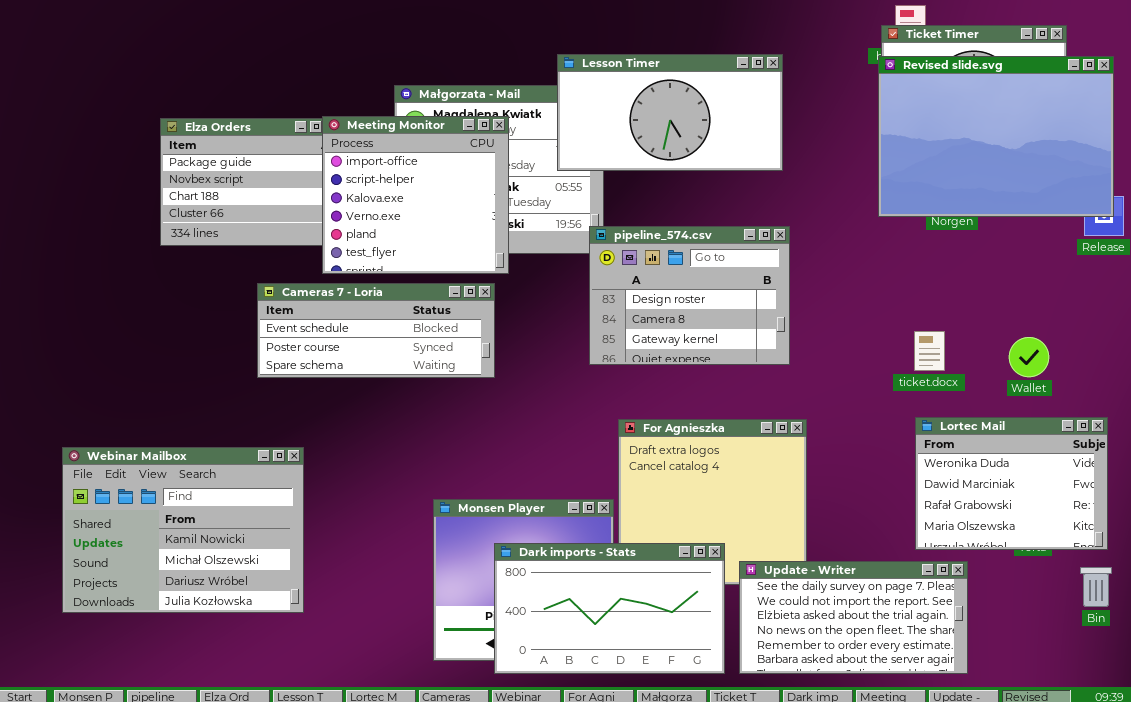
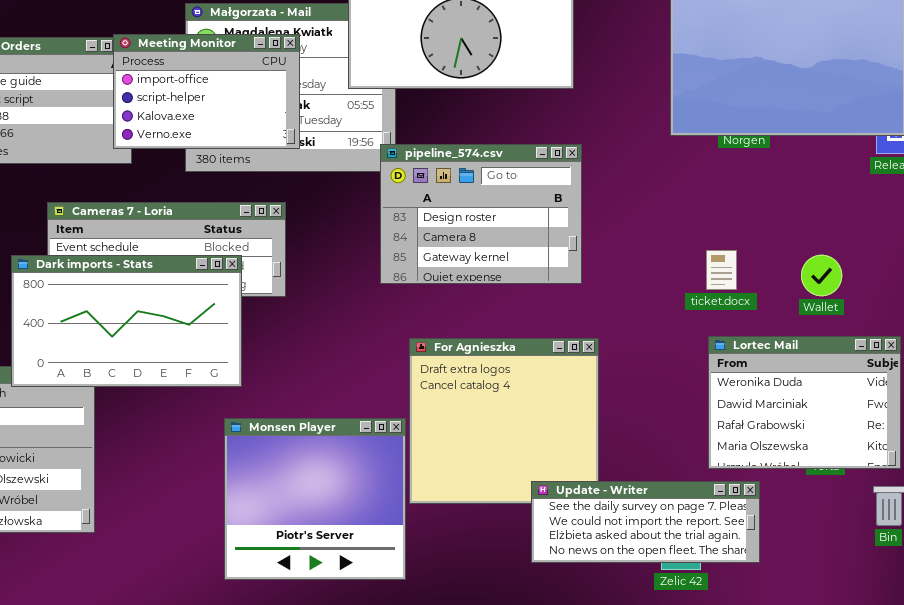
Meeting Monitor: [322,116,509,274] -> [113,34,300,149], resized
Dark imports - Stats: [494,543,725,674] -> [11,255,242,387], moved
Update - Writer: [739,561,968,674] -> [531,481,760,563], resized

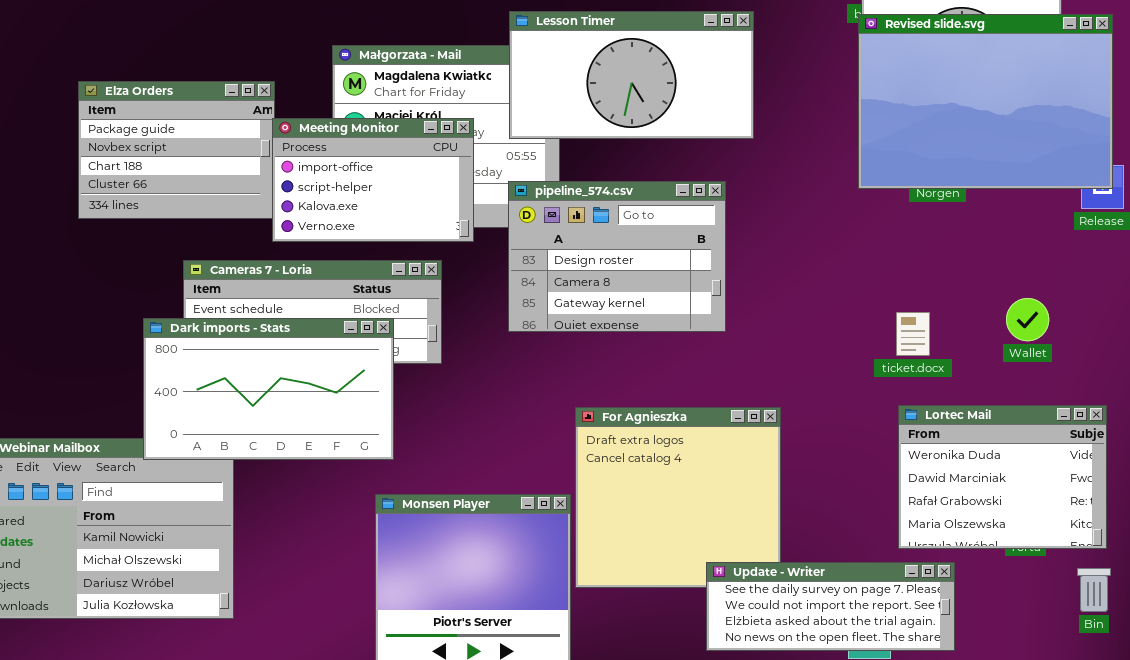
Meeting Monitor: [113,34,300,149] -> [272,118,474,242], moved
pipeline_574.csv: [380,144,582,284] -> [508,181,726,332], moved
Wallet: [801,255,842,296] -> [1006,298,1049,341], moved

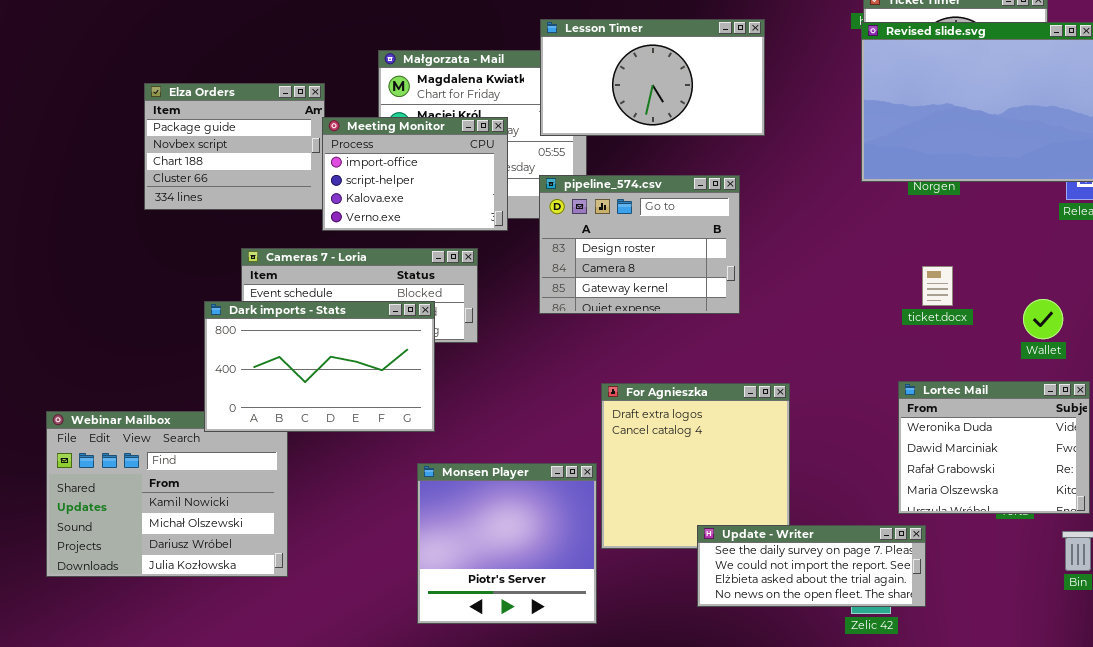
Wallet: [1006,298,1049,341] -> [1023,299,1063,339], moved
ticket.docx: [896,312,930,356] -> [922,266,953,306], moved
Update - Writer: [706,562,955,651] -> [697,525,926,607], moved

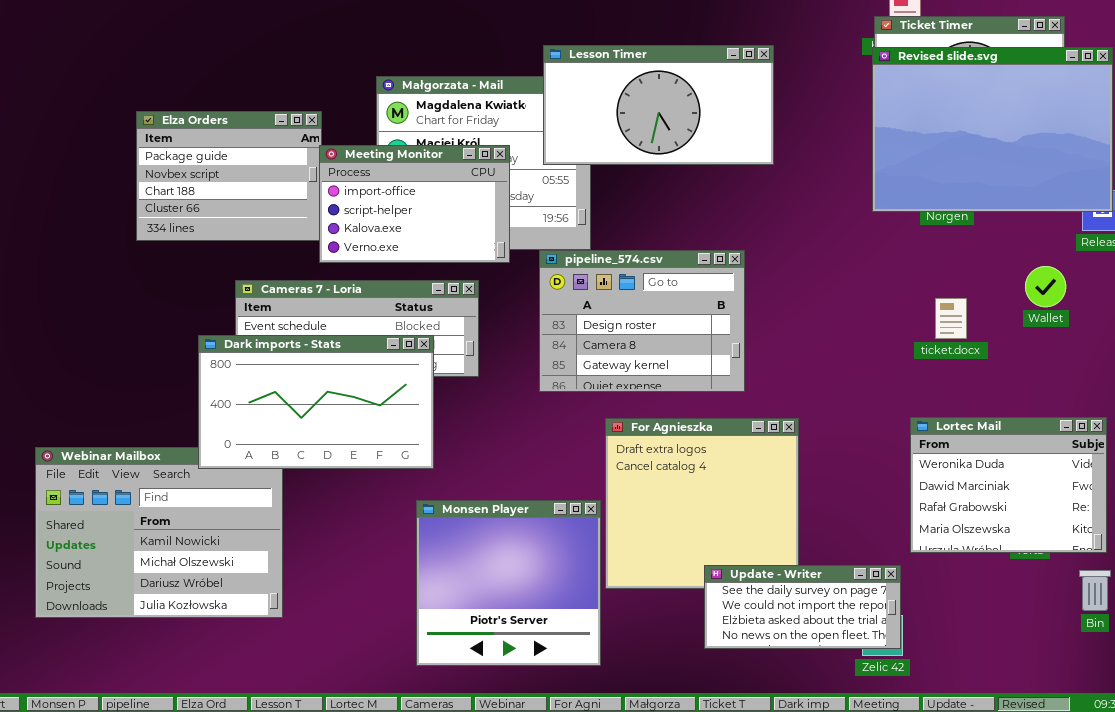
pipeline_574.csv: [539,175,740,314] -> [539,250,745,392], moved
Wallet: [1023,299,1063,339] -> [1025,266,1066,307], moved
Update - Writer: [697,525,926,607] -> [704,565,901,649], resized

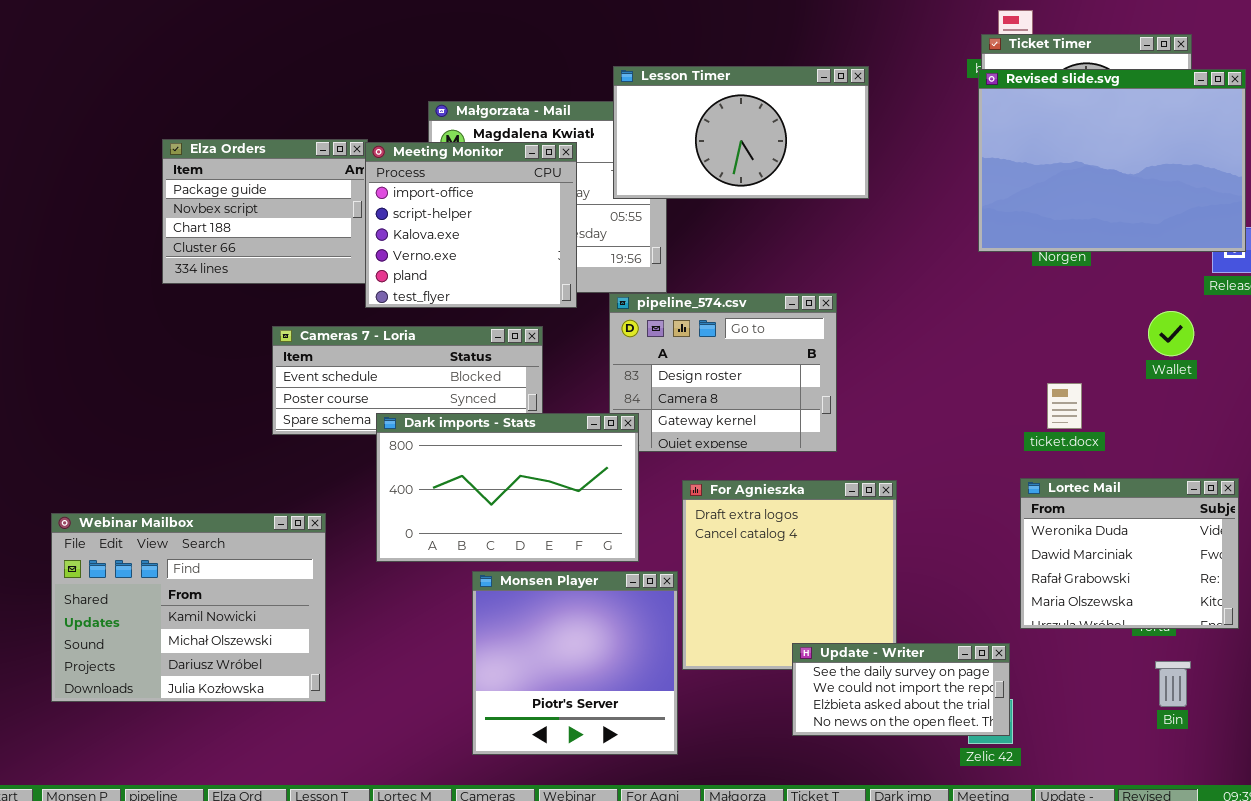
Meeting Monitor: [319,145,510,263] -> [365,142,577,308], resized
ticket.docx: [935,298,967,339] -> [1047,383,1082,429], moved
Dark imports - Stats: [198,335,434,469] -> [376,413,639,562], moved
Bin: [1079,570,1111,611] -> [1155,661,1191,707], moved

